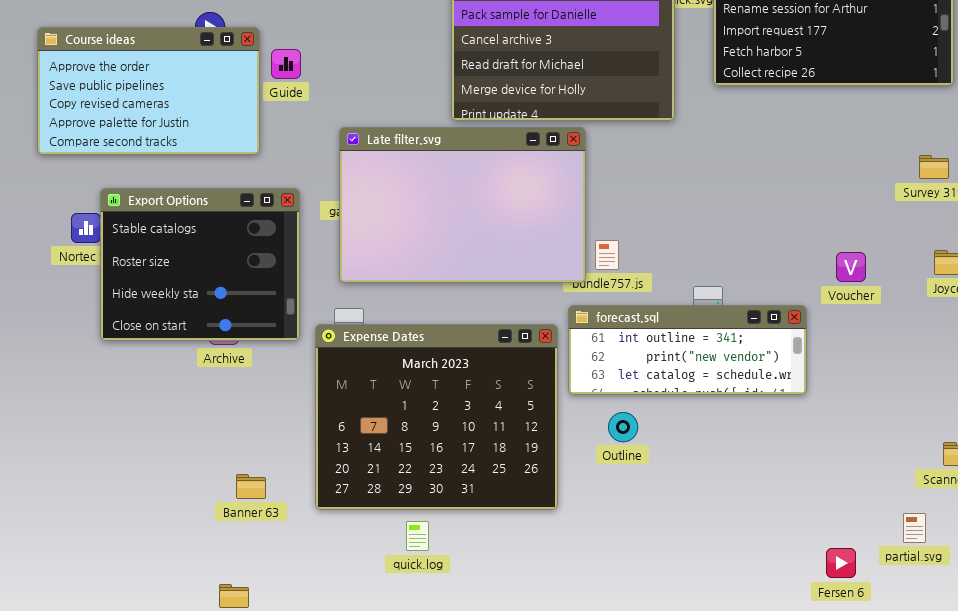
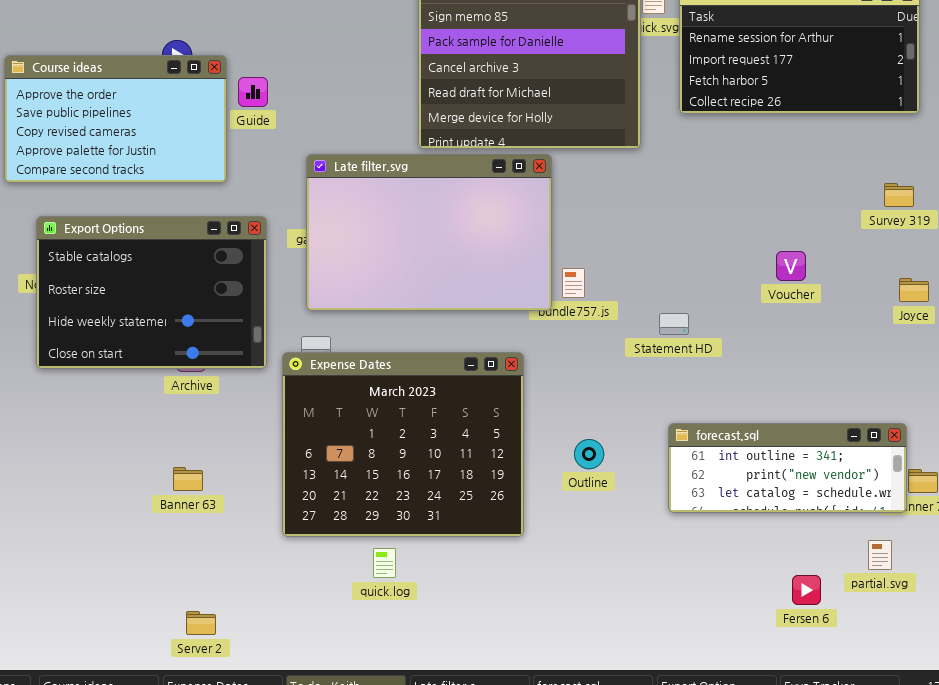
Export Options: [100,188,300,341] -> [36,216,267,369], resized
Voucher: [836,252,866,282] -> [776,251,806,281], moved
forecast.sql: [568,305,807,395] -> [668,423,907,513], moved
Banner 63: [236,474,266,499] -> [173,467,203,491], moved

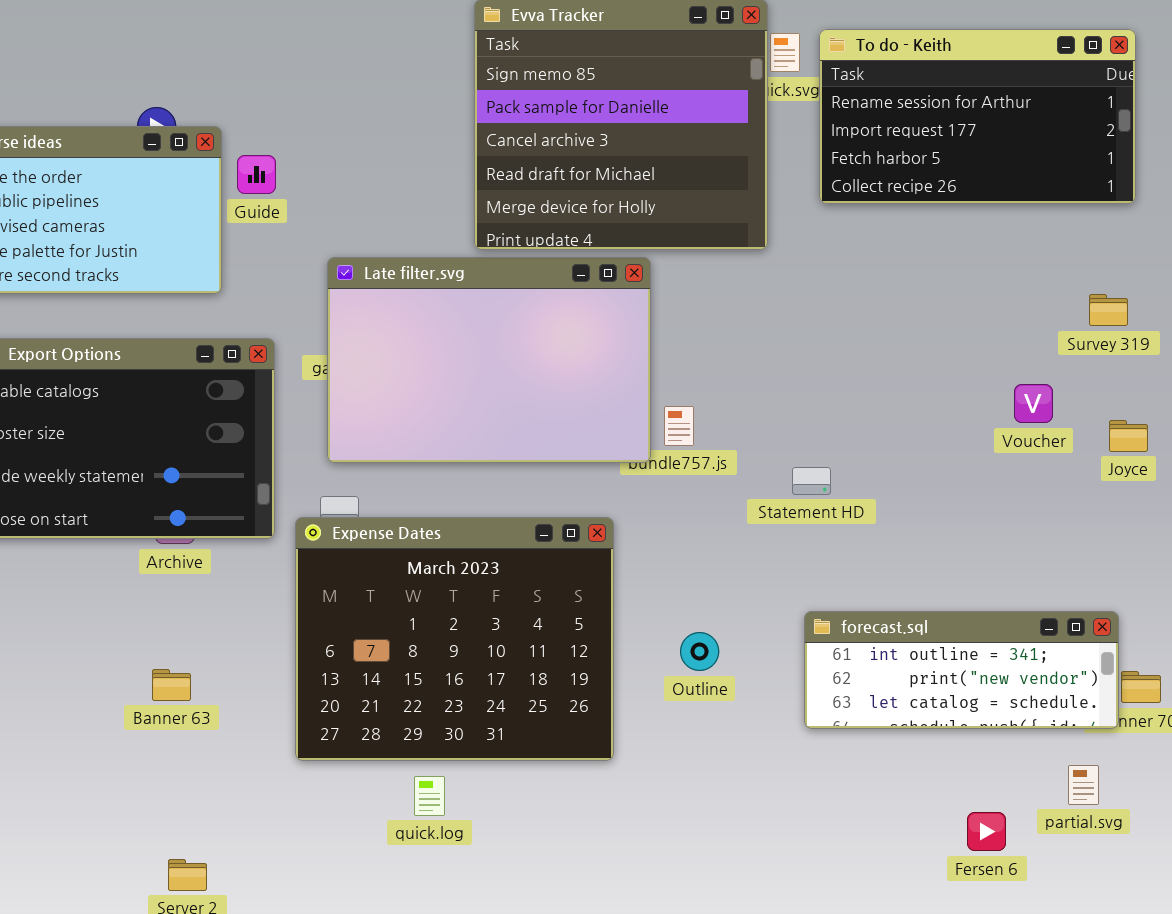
Voucher: [776,251,806,281] -> [1014,384,1053,423], moved

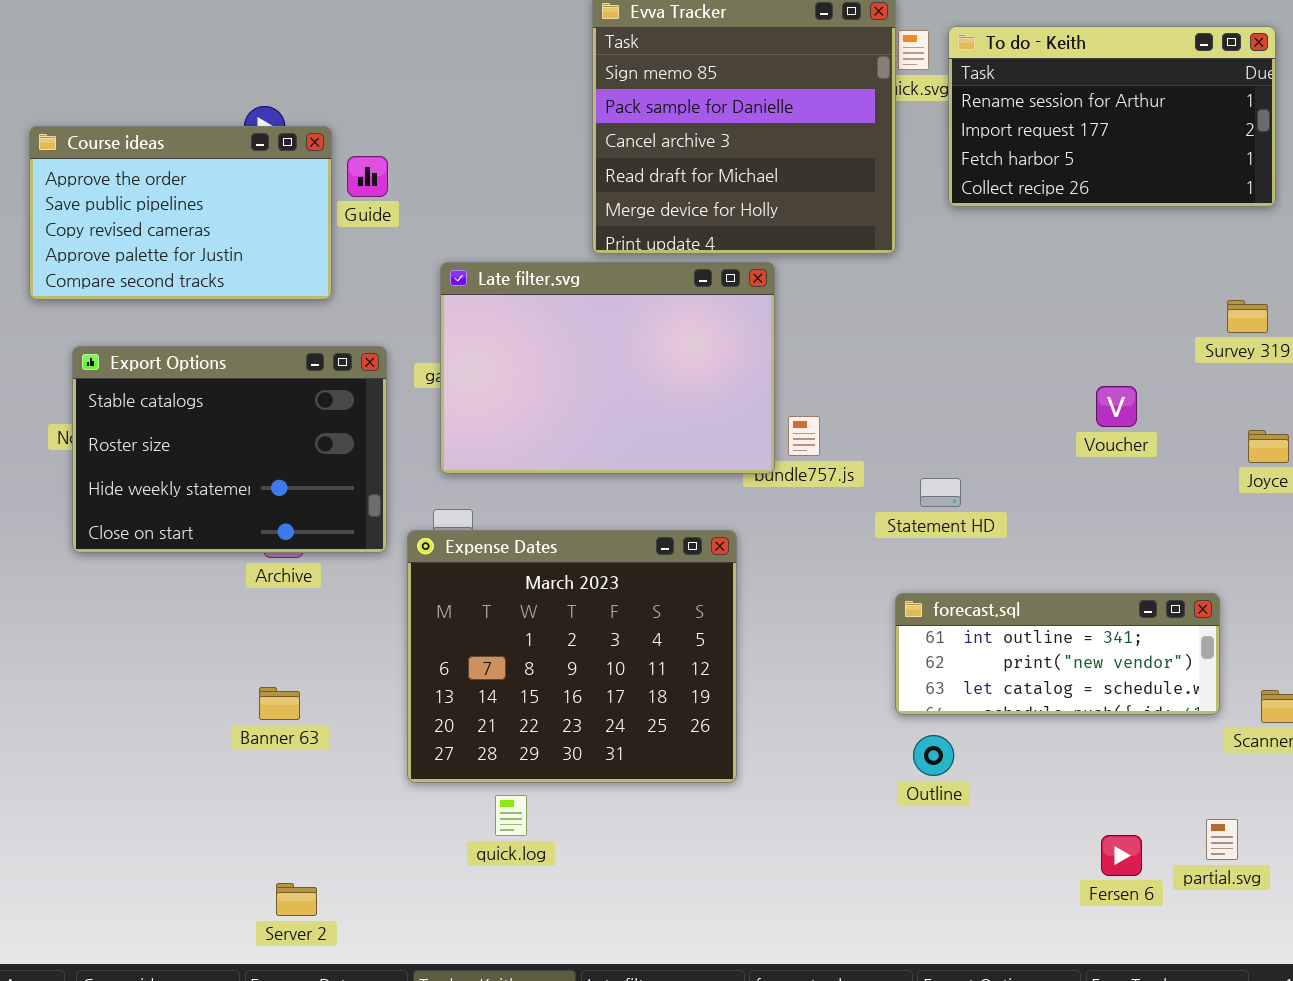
Voucher: [1014,384,1053,423] -> [1096,386,1137,427], moved
forecast.sql: [804,611,1119,729] -> [895,593,1220,715], moved
Outline: [680,632,719,671] -> [913,735,954,776], moved
partial.svg: [1068,765,1099,805] -> [1206,819,1238,860], moved
quick.log: [414,776,445,816] -> [495,795,527,836], moved

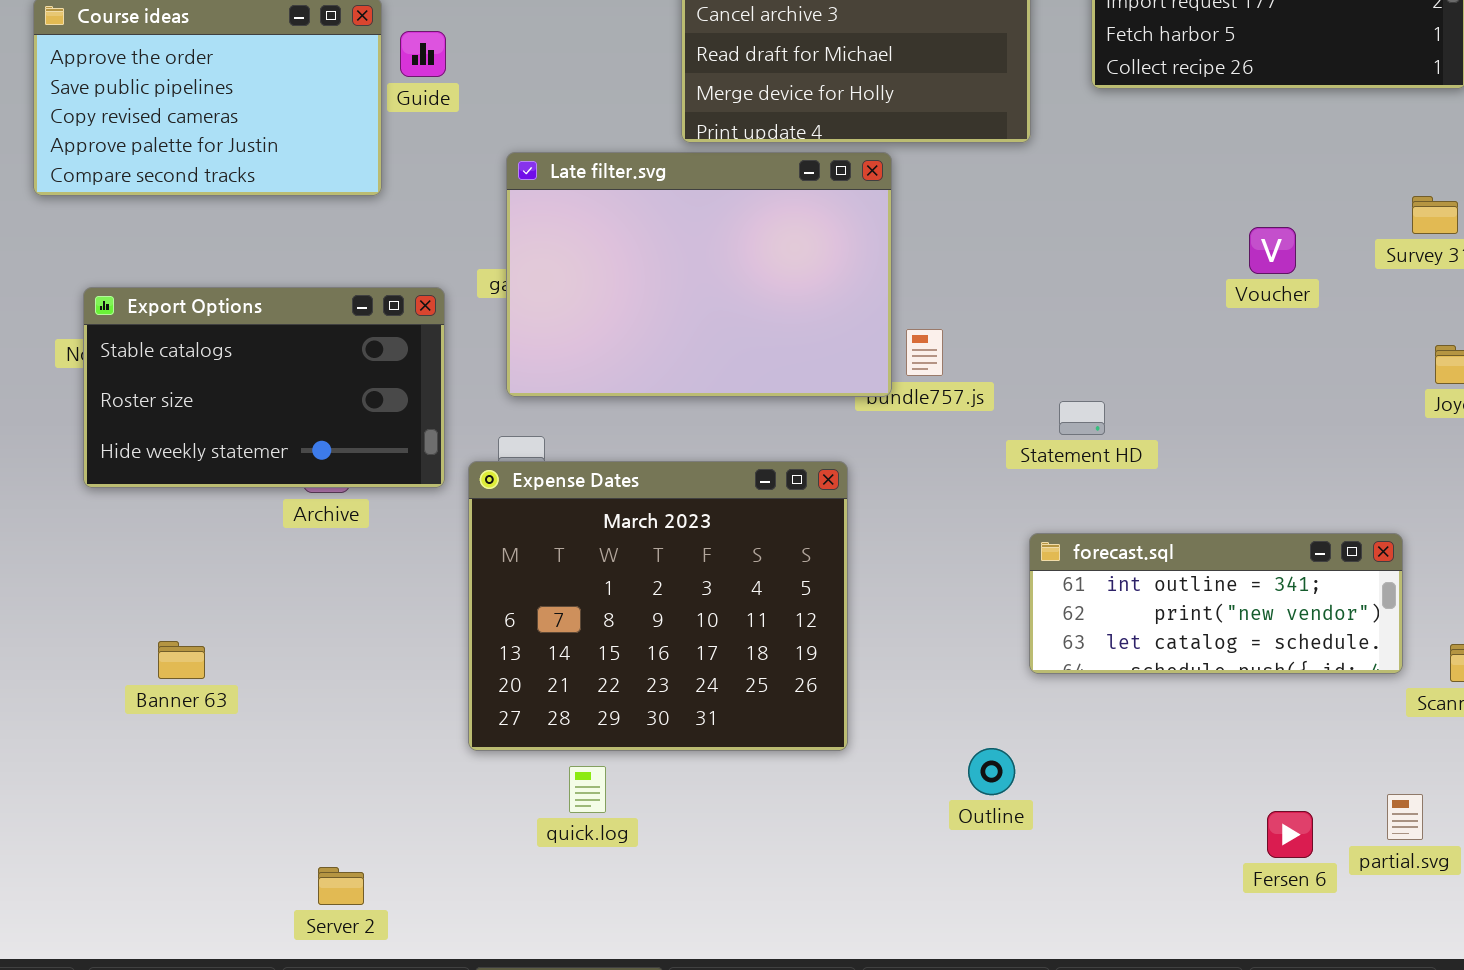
Export Options: [72,346,387,553] -> [83,287,445,488], resized
Voucher: [1096,386,1137,427] -> [1249,227,1296,274], moved
Banner 63: [259,687,300,720] -> [158,641,205,679], moved
Outline: [913,735,954,776] -> [968,748,1015,795], moved

